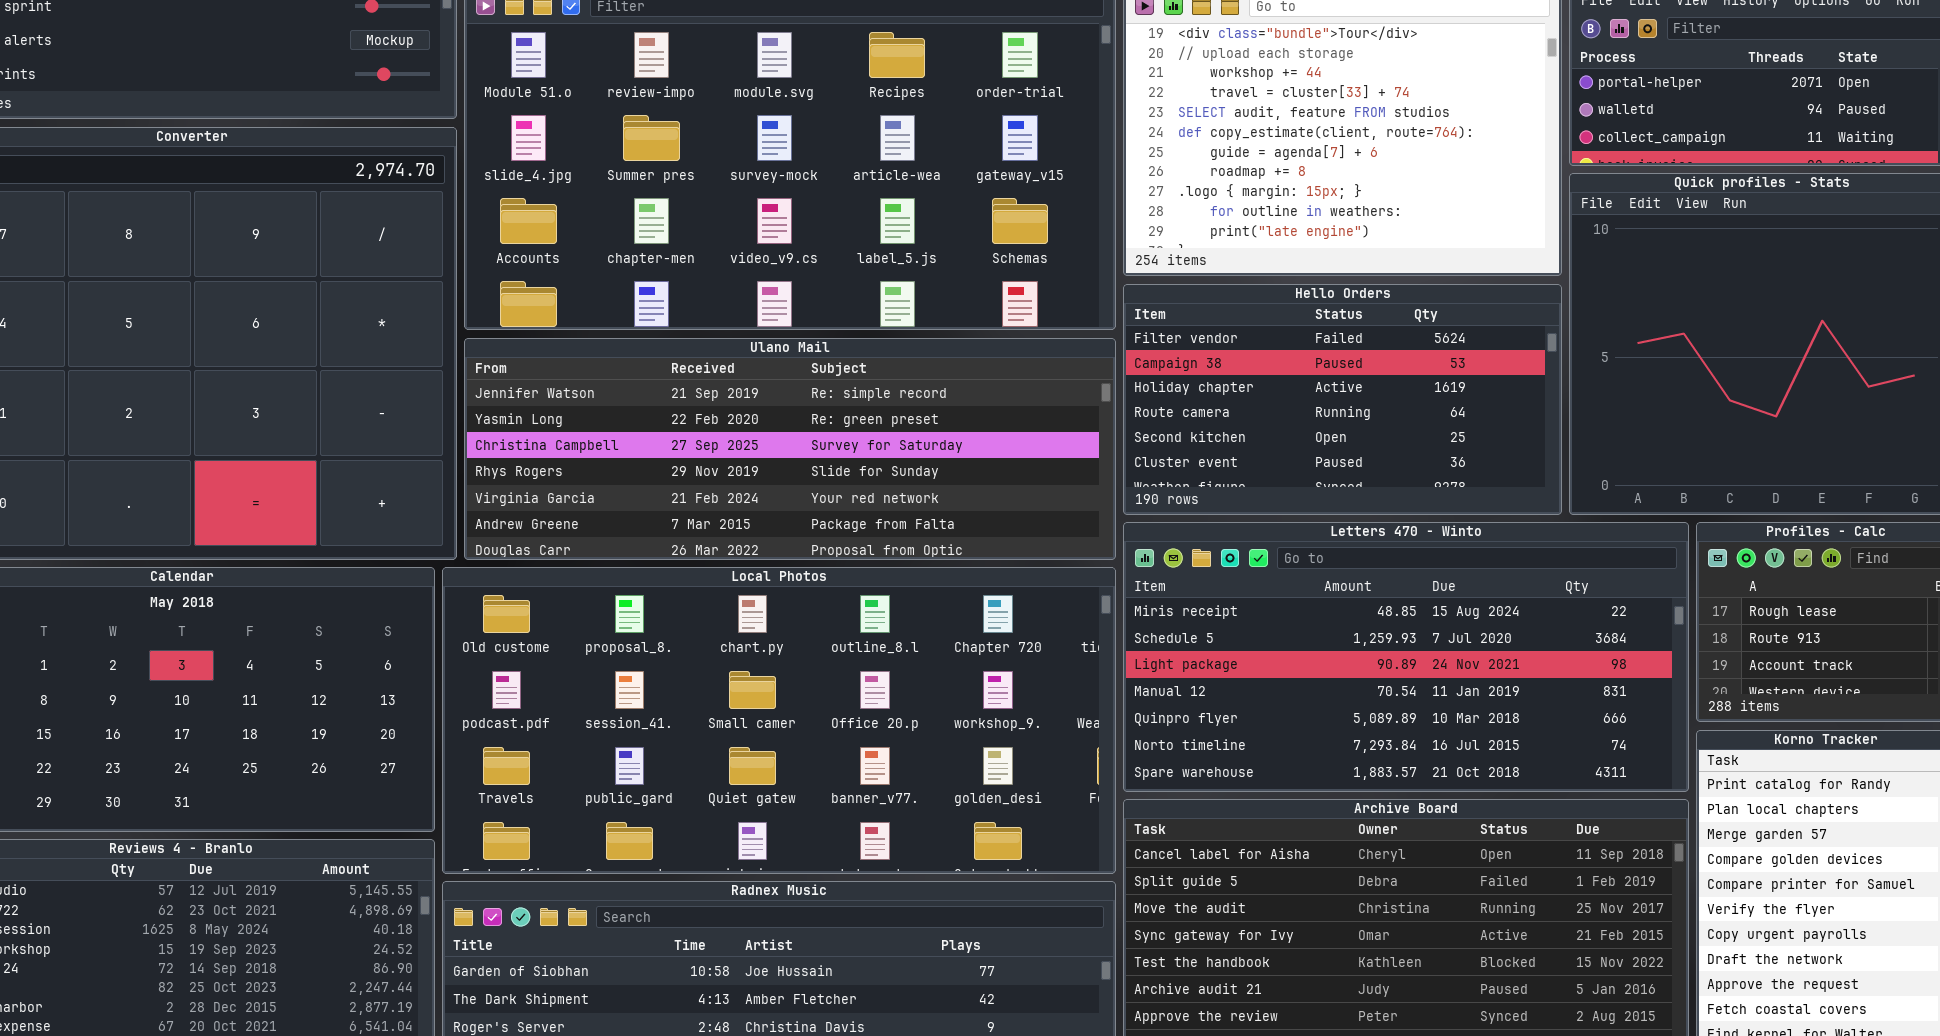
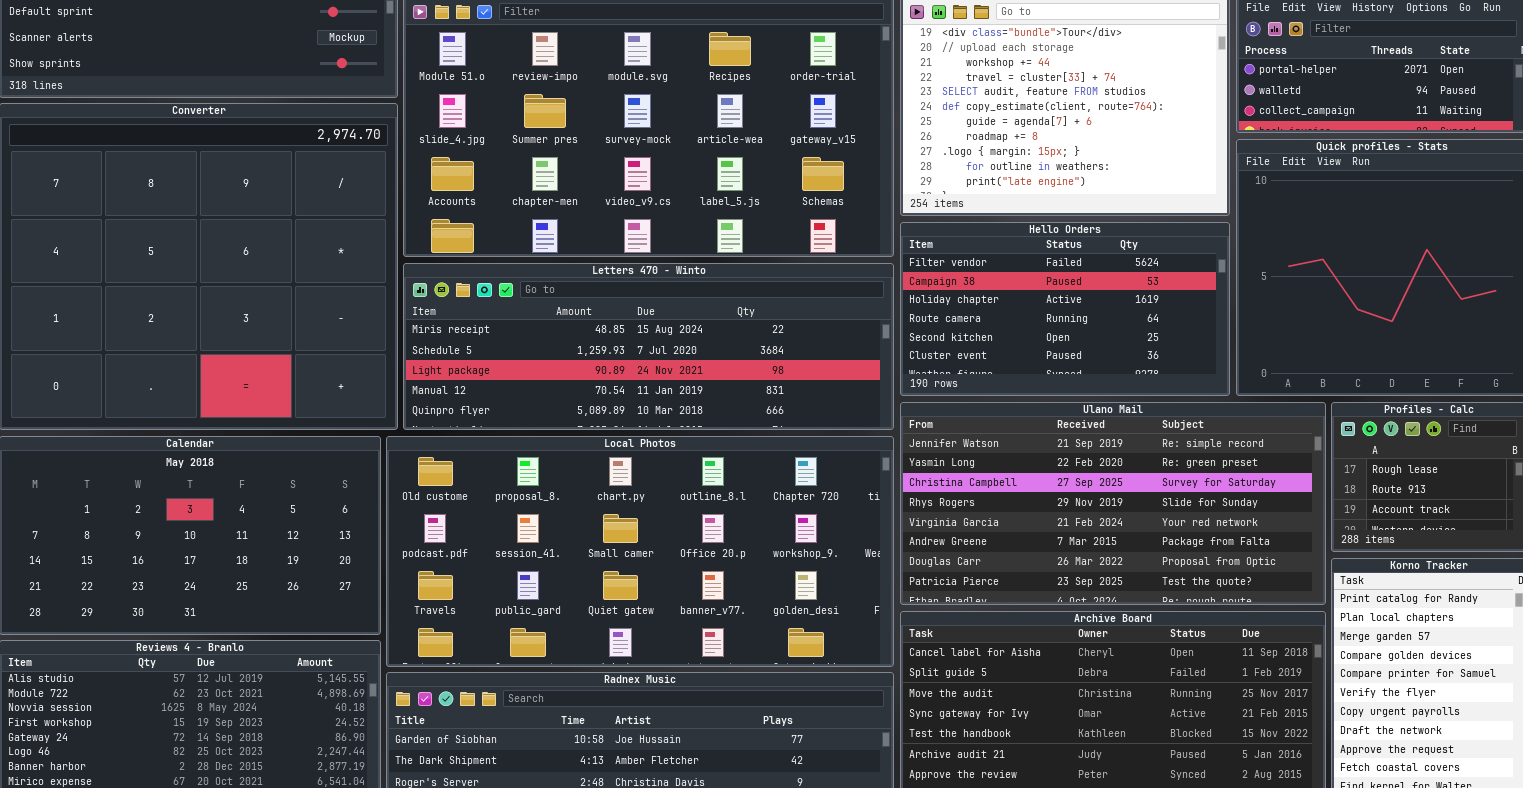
Ulano Mail: [464,338,1116,560] -> [900,402,1326,605], moved, resized
Letters 470 - Winto: [1123,522,1689,792] -> [403,263,894,430], moved, resized

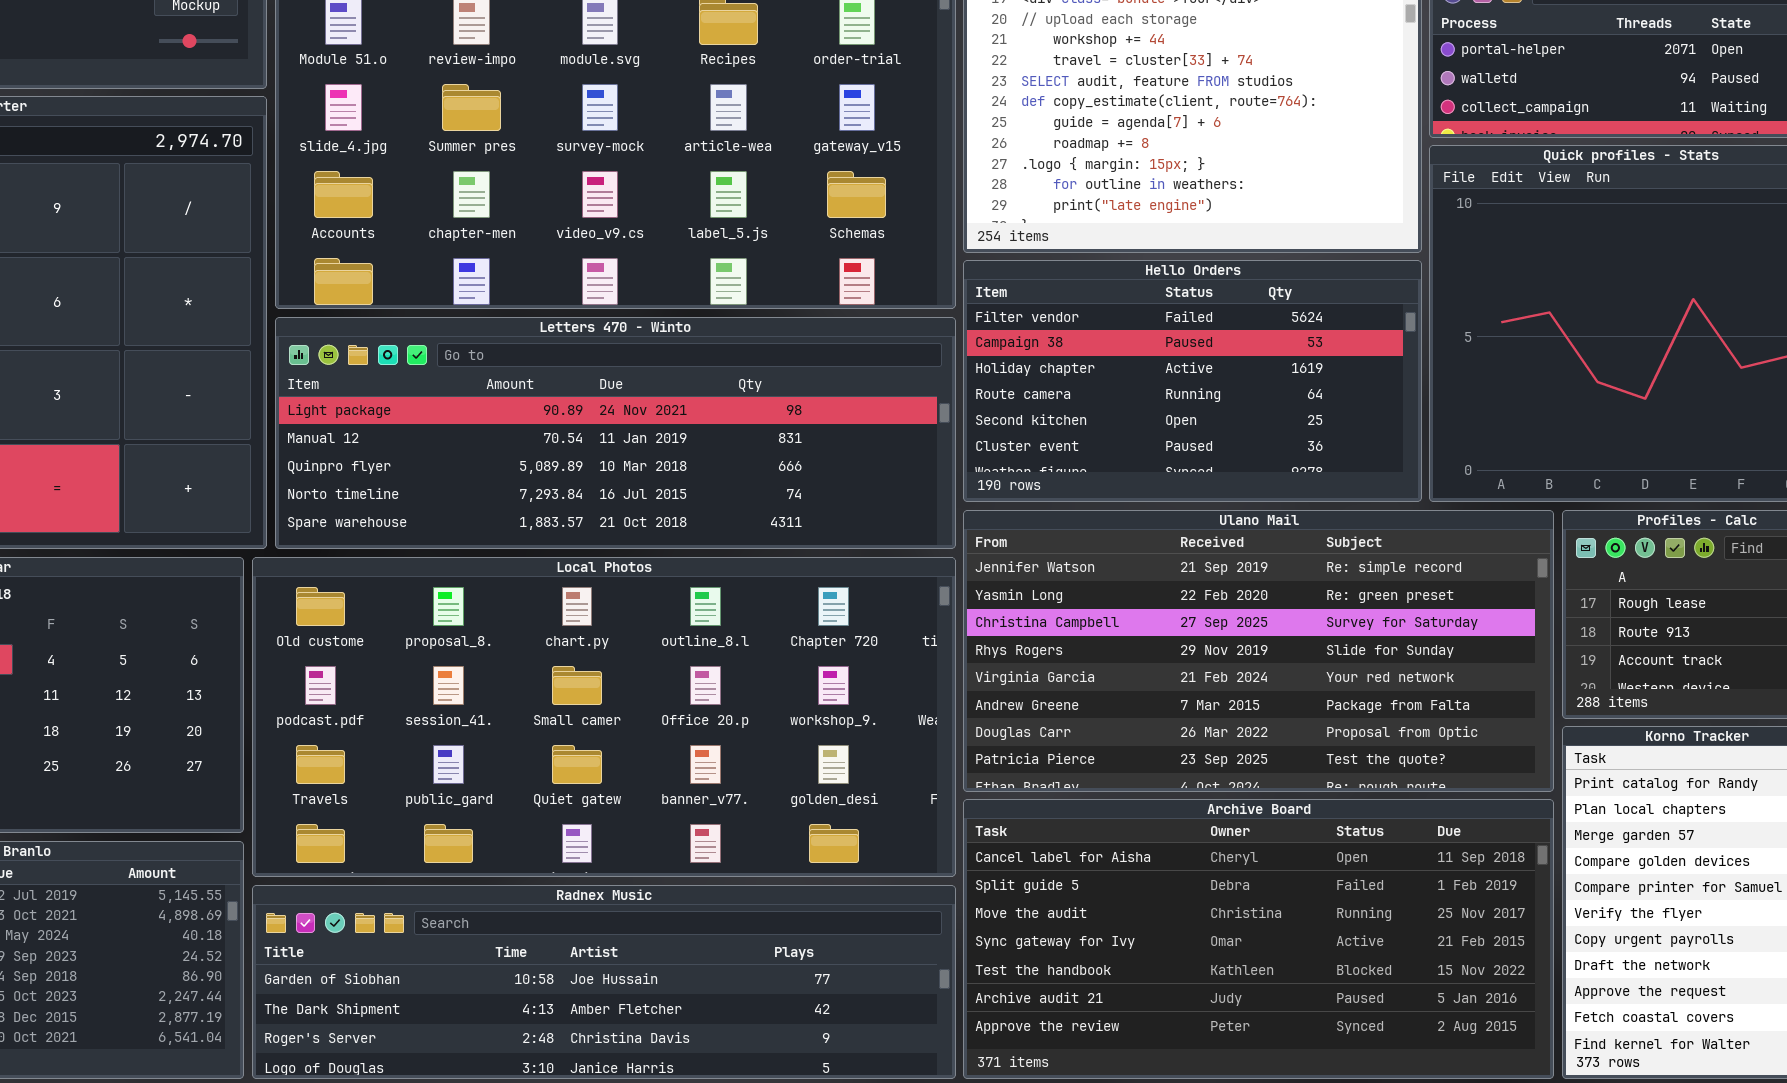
Letters 470 - Winto: [403,263,894,430] -> [275,317,956,549], scrolled down 2 rows

